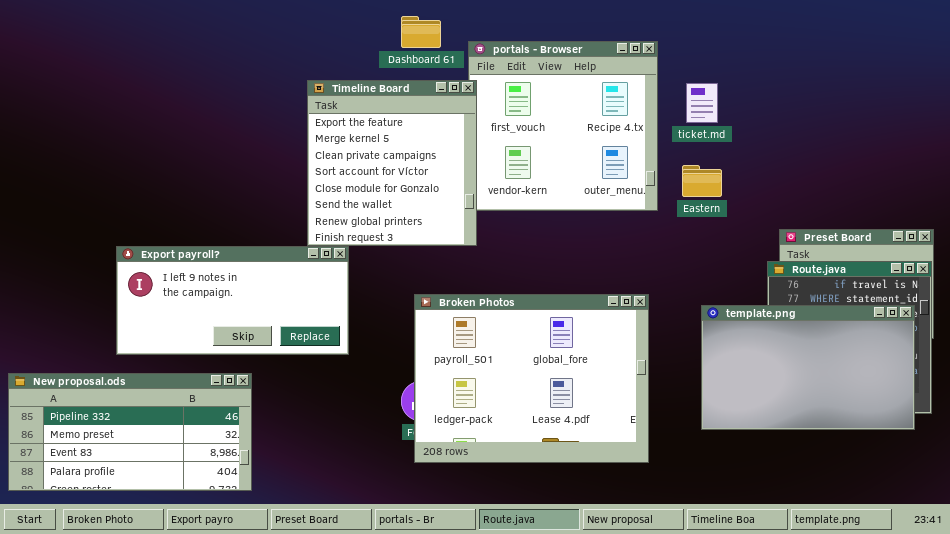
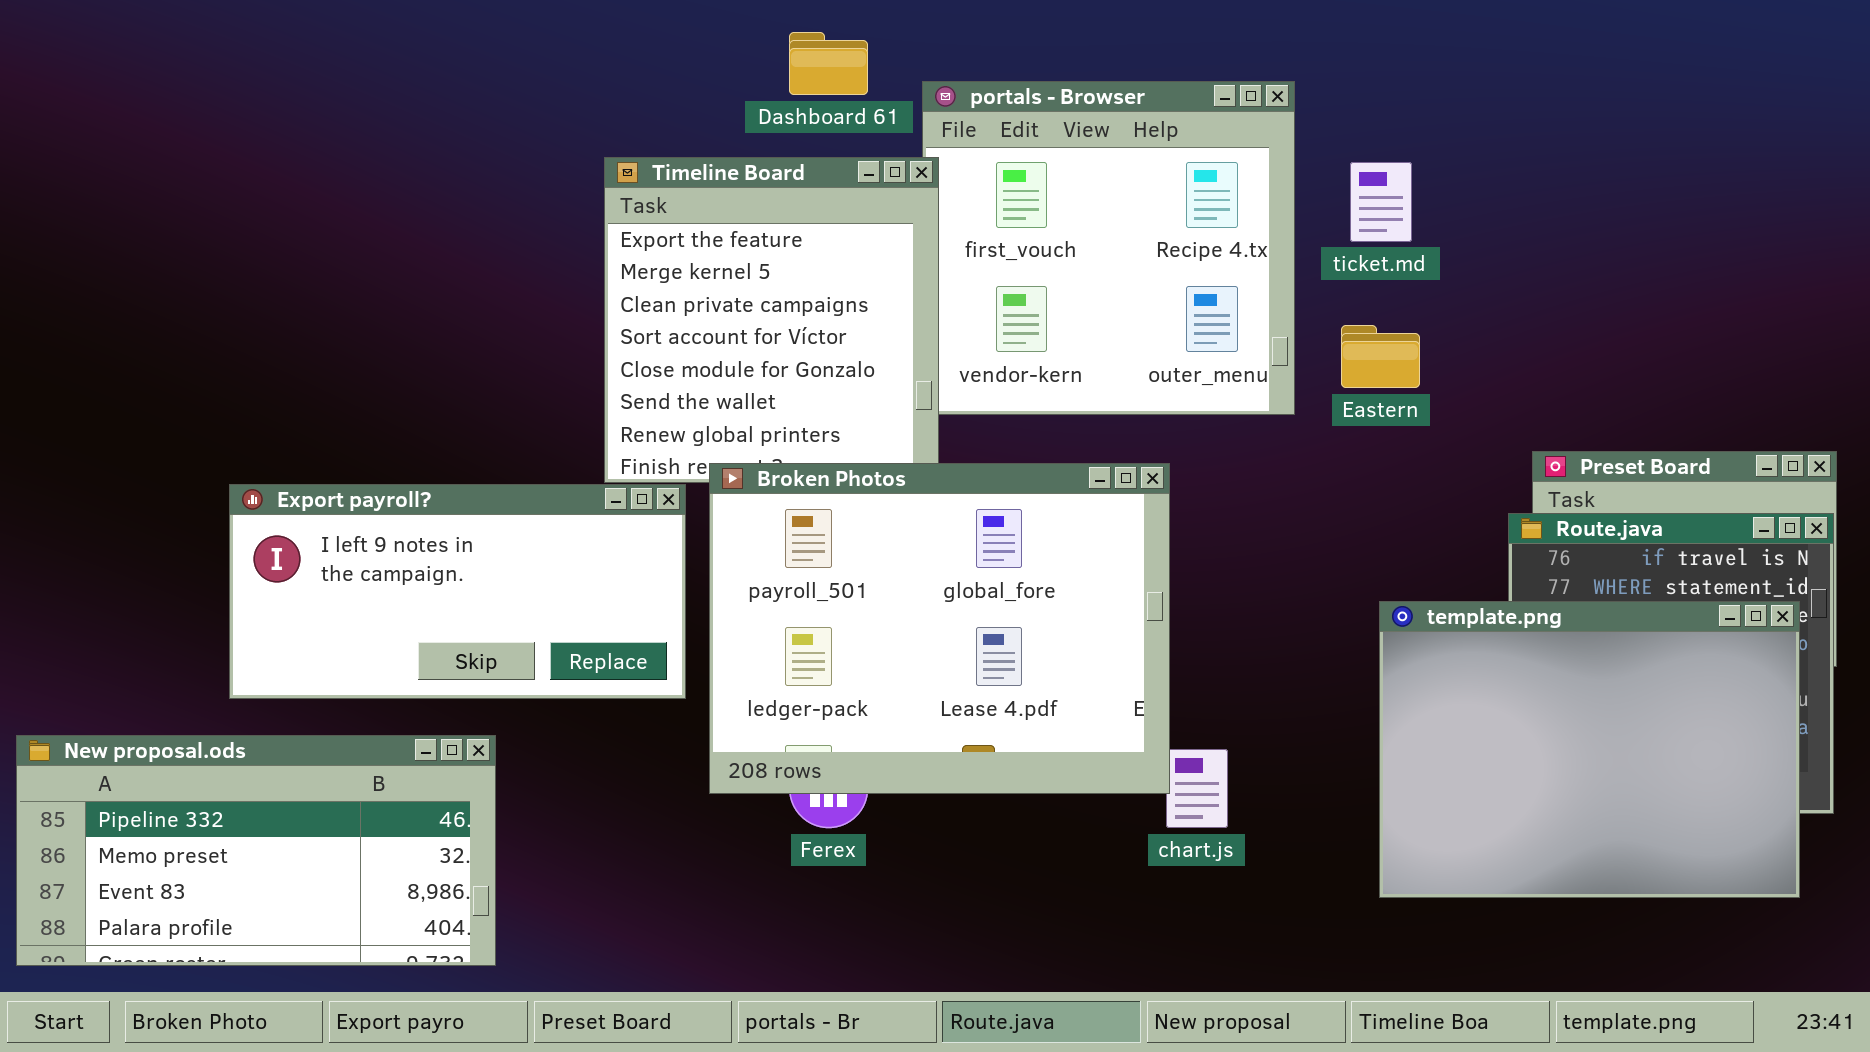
Broken Photos: [414,294,649,463] -> [709,463,1170,794], moved
template.png: [701,305,915,430] -> [1379,601,1800,898], resized

